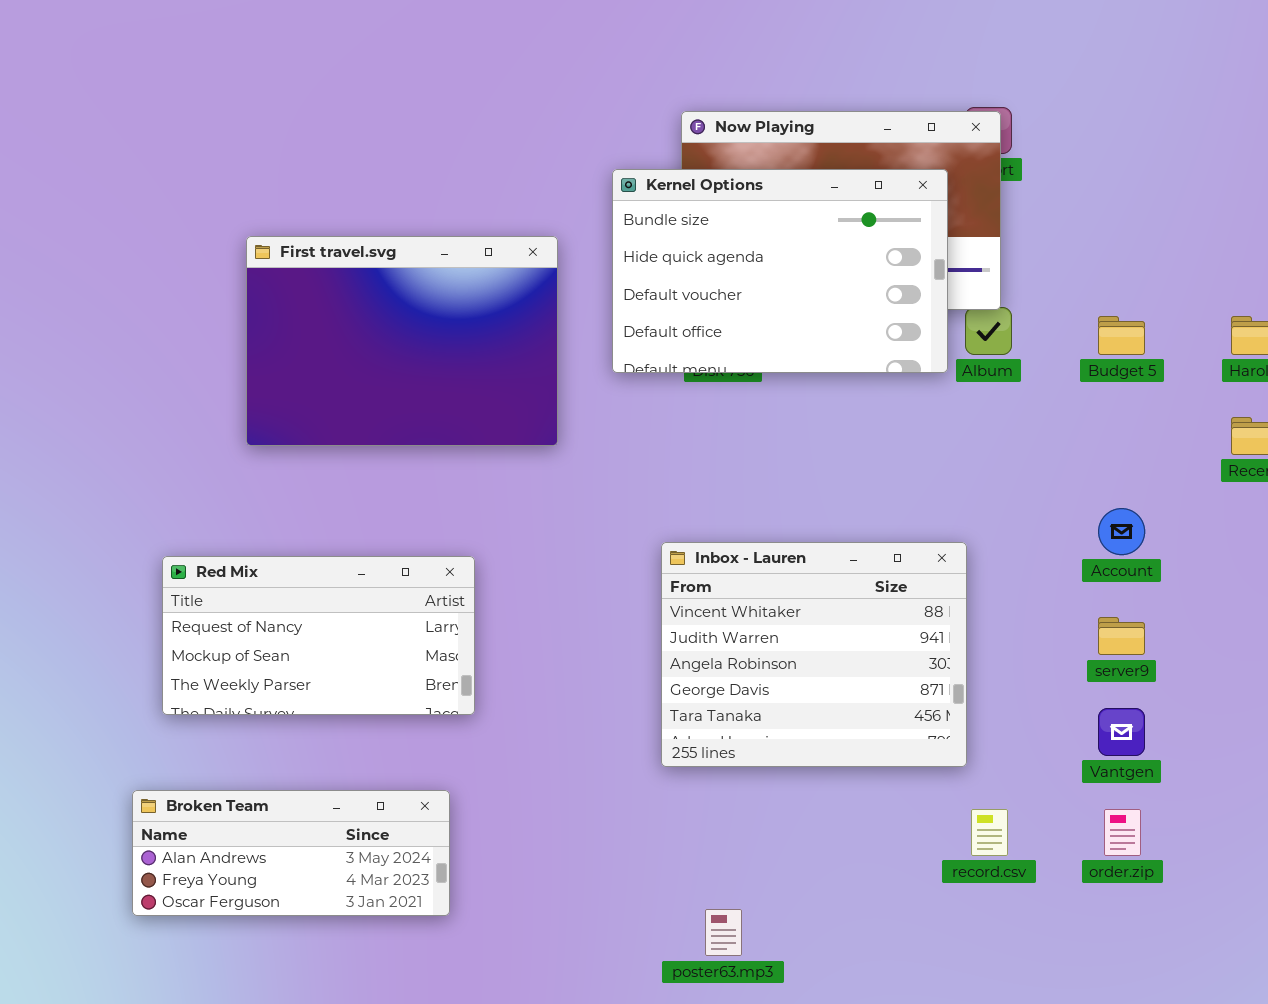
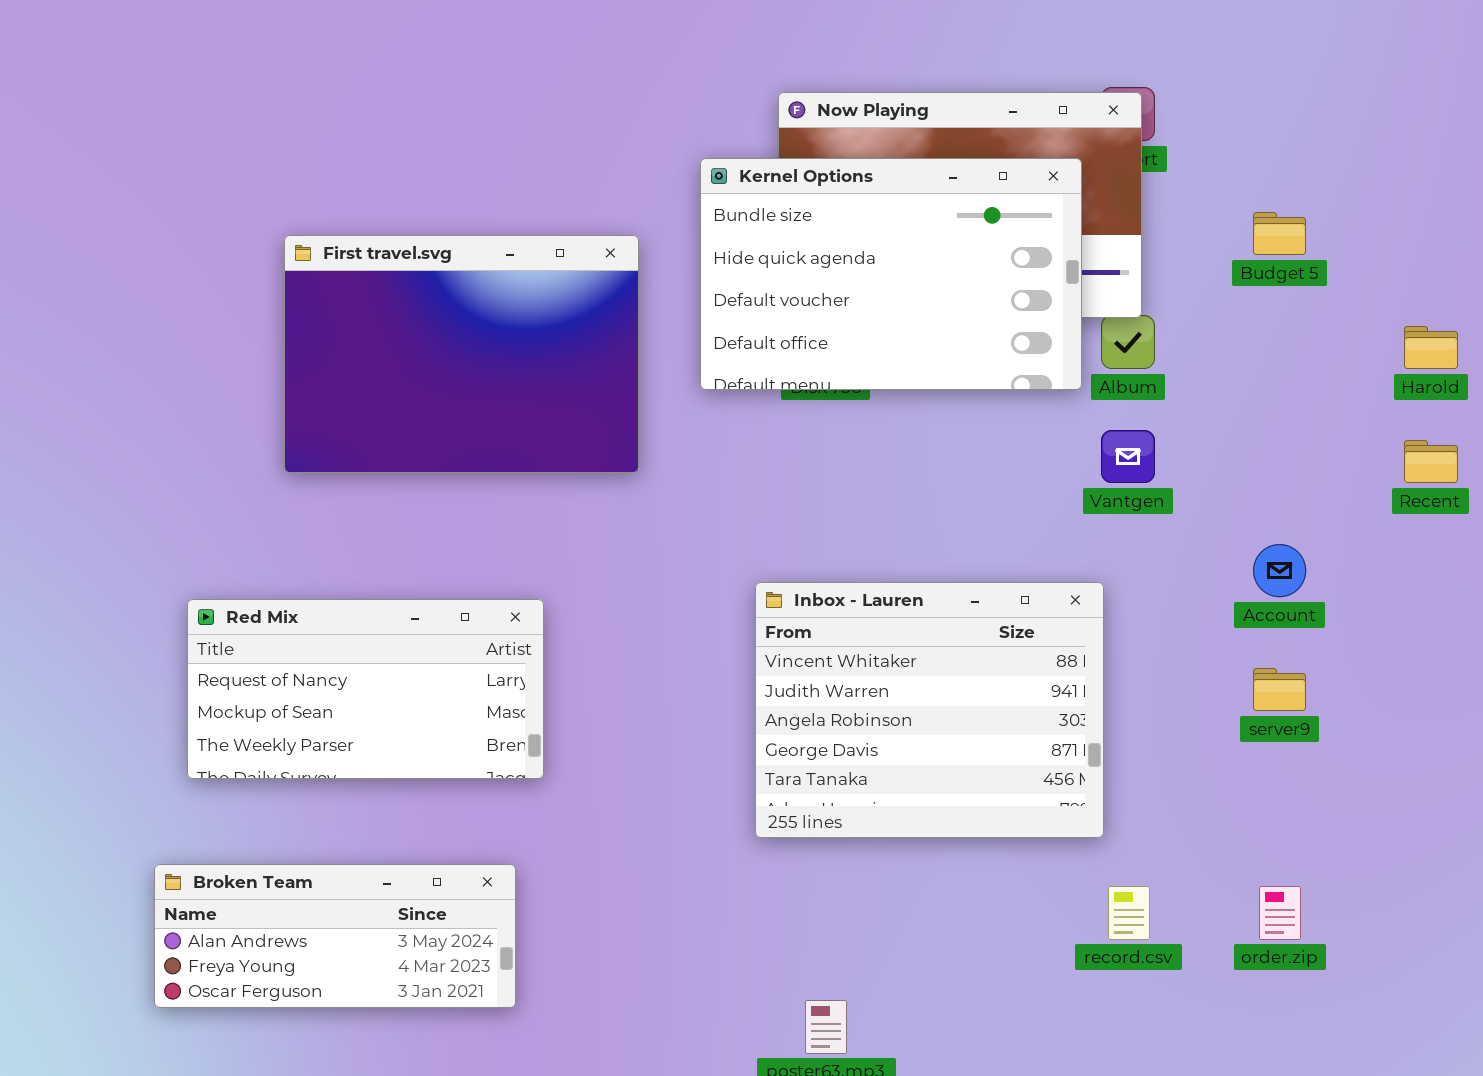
Budget 5: [1098,316,1145,355] -> [1253,212,1306,255], moved
Vantgen: [1098,708,1145,756] -> [1101,430,1155,483], moved

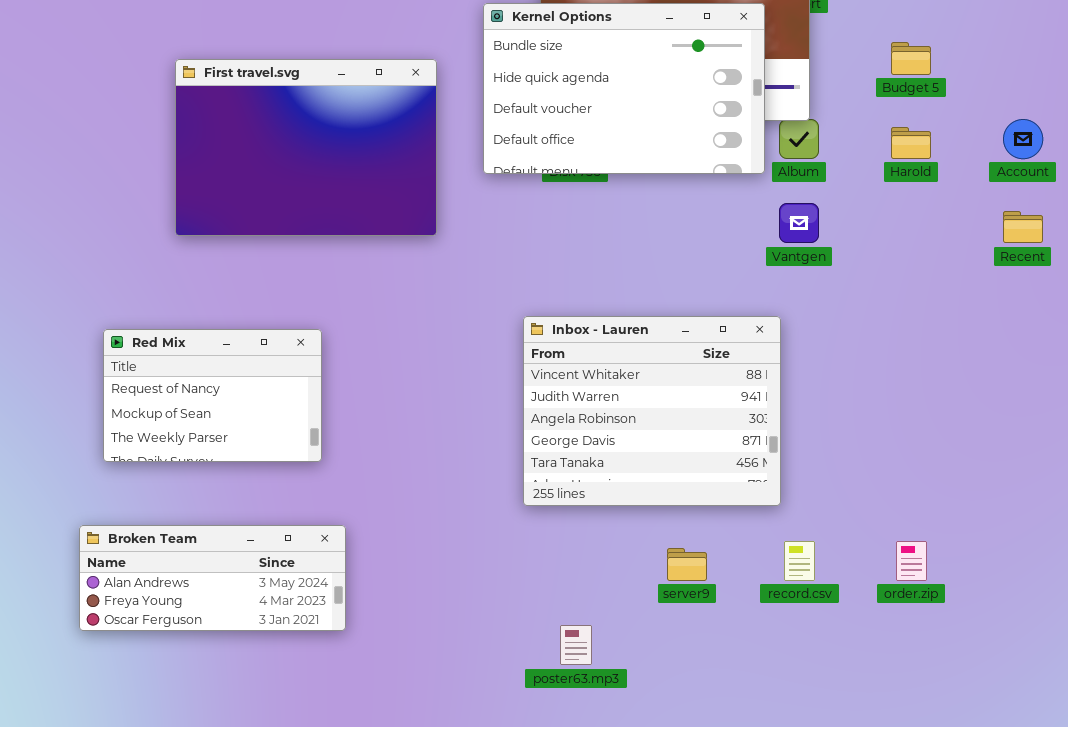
Harold: [1404,326,1458,369] -> [891,127,931,159], moved
Account: [1253,544,1306,597] -> [1003,119,1043,159], moved
Red Mix: [187,599,544,779] -> [103,329,322,462], resized
server9: [1253,668,1306,711] -> [667,548,707,581], moved

